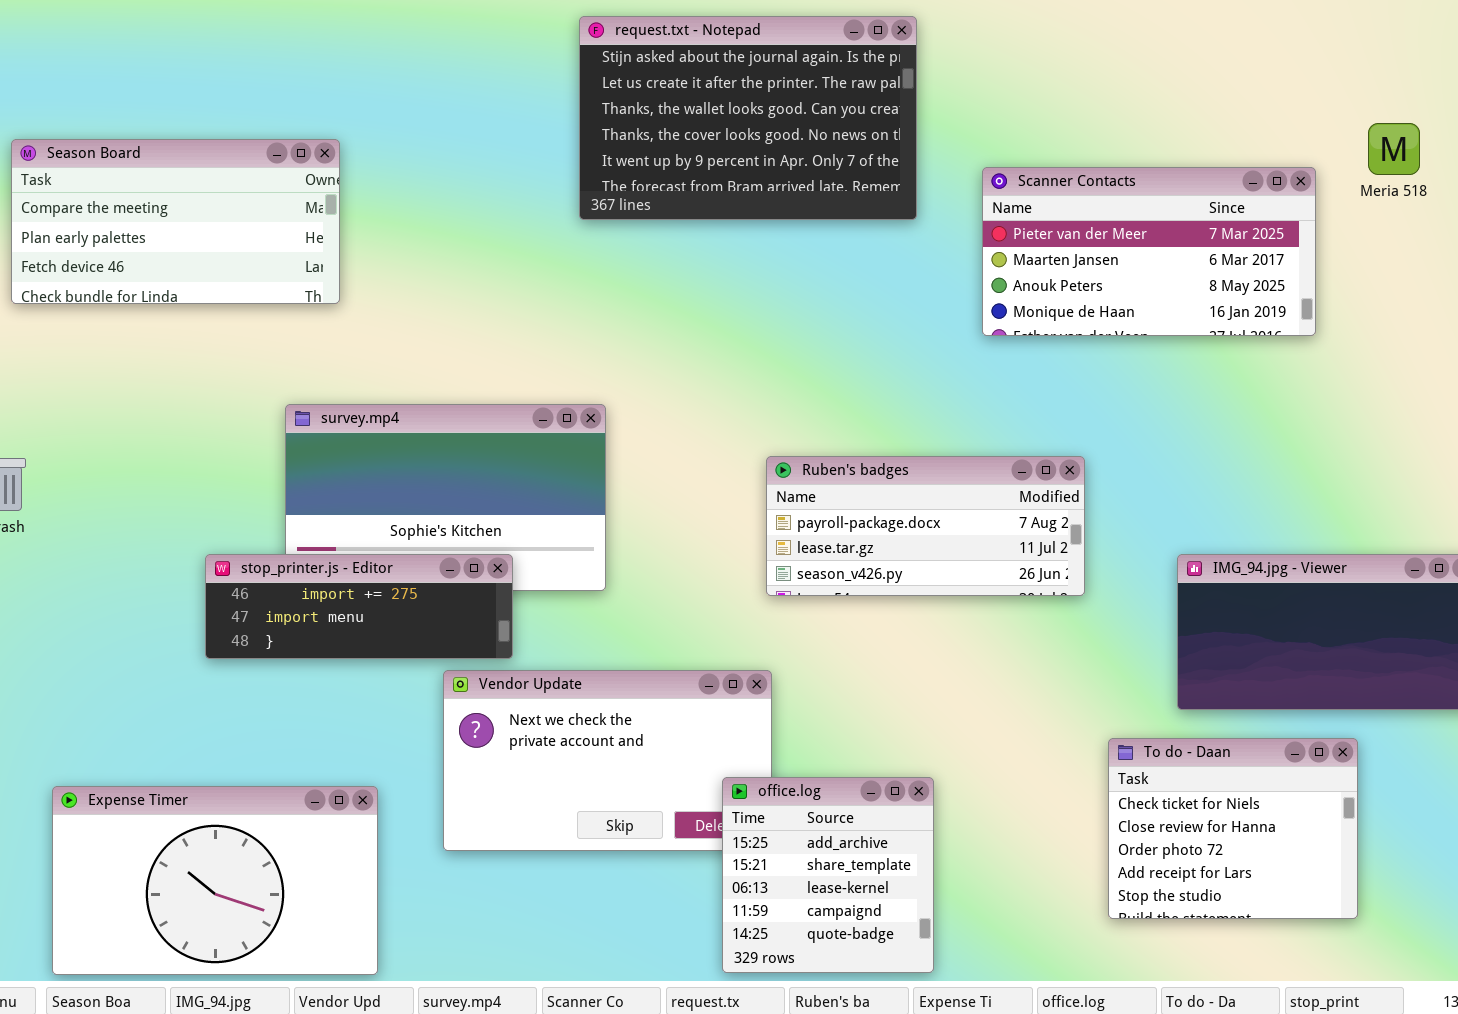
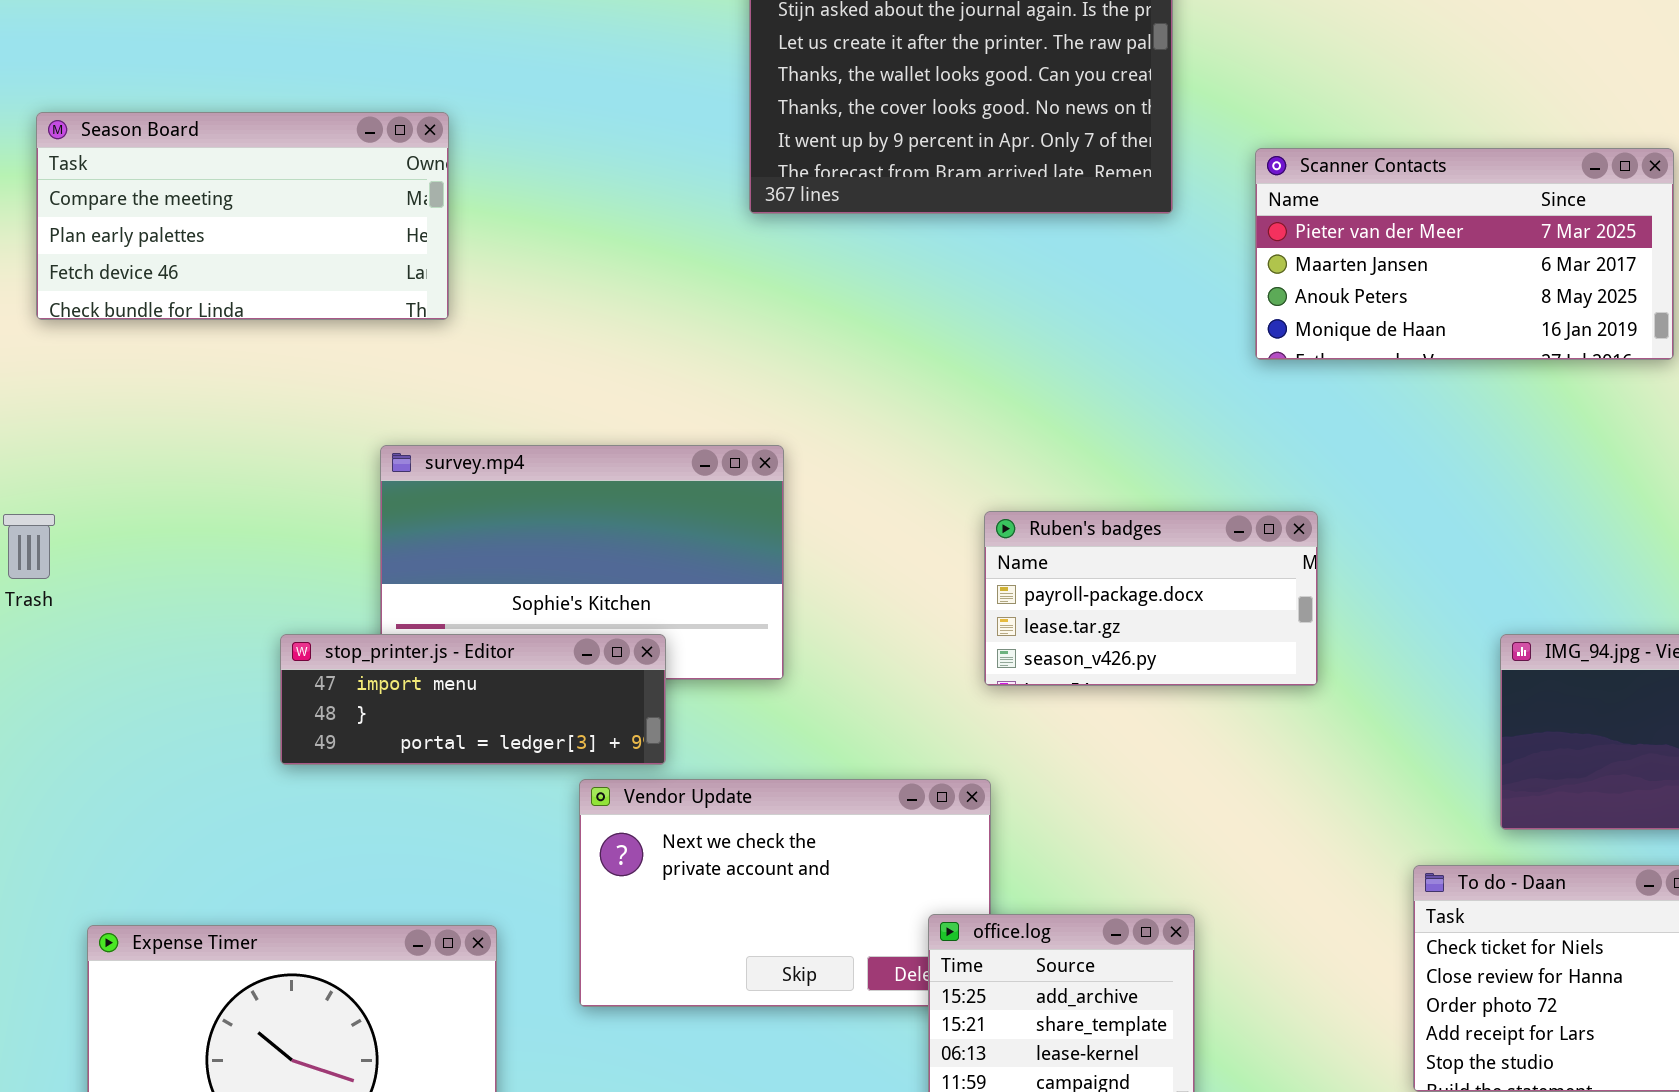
Ruben's badges: [766,456,1085,596] -> [984,511,1318,686], resized
stop_printer.js - Editor: [205,554,513,659] -> [280,634,666,765], scrolled down 1 row

